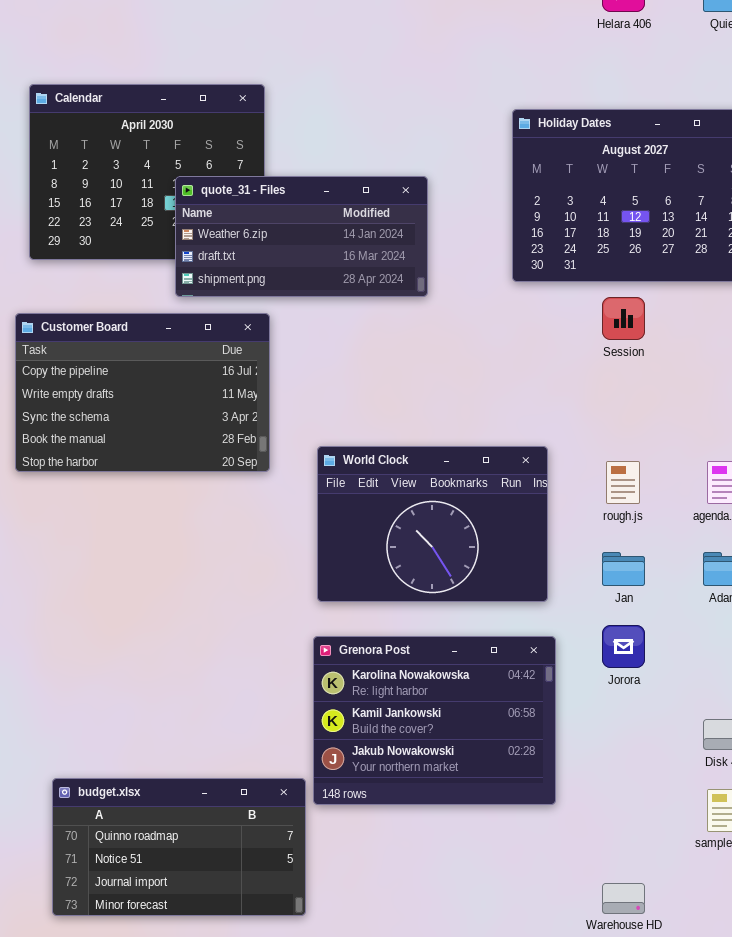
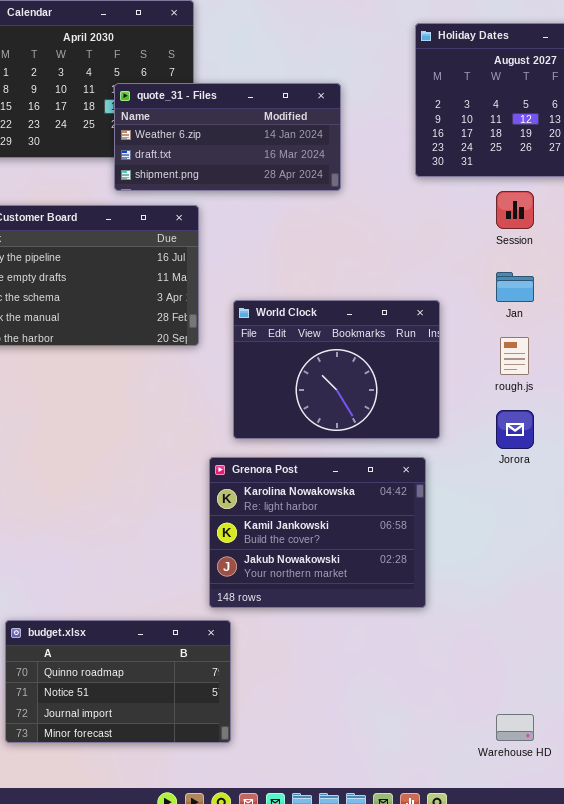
World Clock: [317,446,548,602] -> [233,300,440,439], moved
Jan: [602,552,645,586] -> [496,272,534,302], moved
Jorora: [602,625,645,668] -> [496,410,534,449], moved
Grenora Post: [313,636,556,805] -> [209,457,426,608], moved

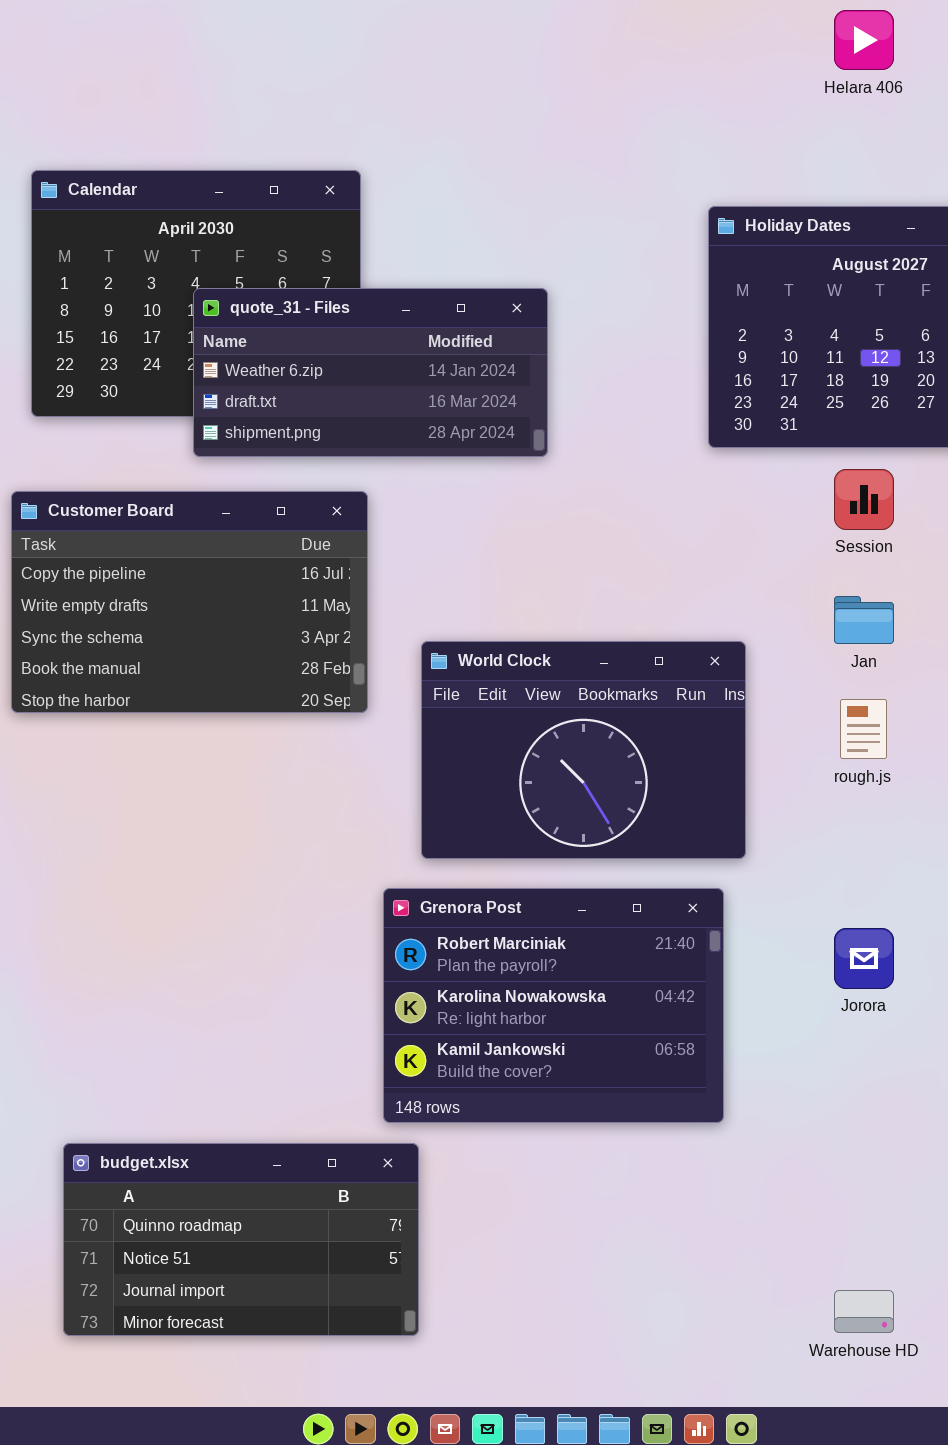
quote_31 - Files: [114,83,341,191] -> [193,288,548,457], moved
Jorora: [496,410,534,449] -> [834,928,894,989], moved
Grenora Post: [209,457,426,608] -> [383,888,724,1123], scrolled up 1 row

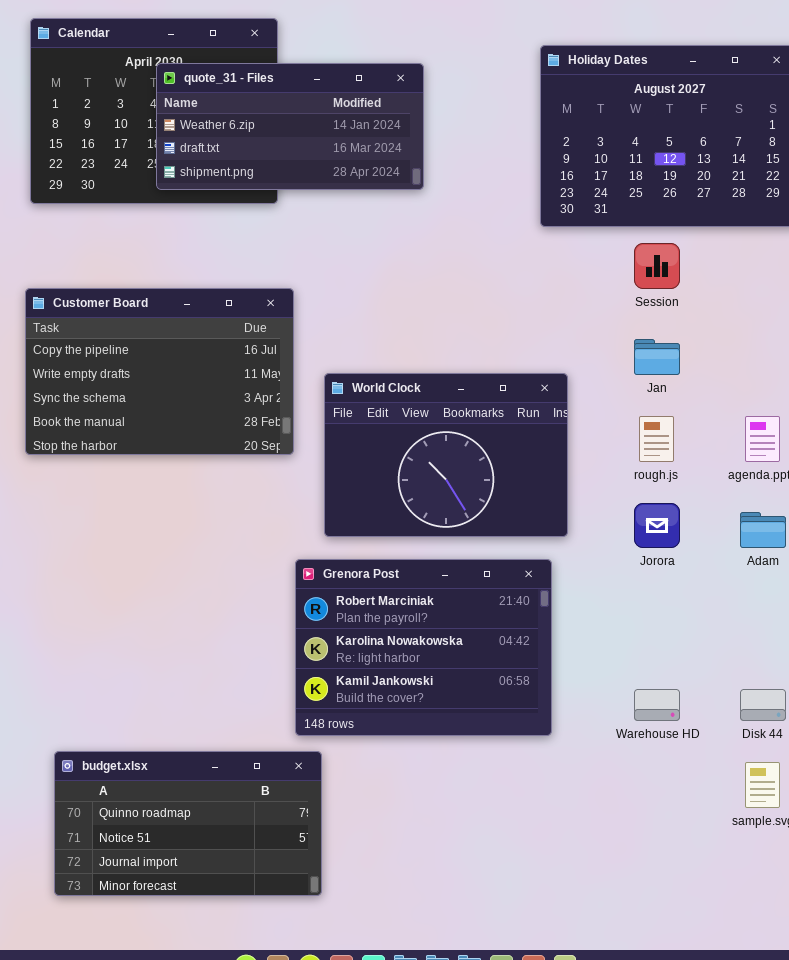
quote_31 - Files: [193,288,548,457] -> [156,63,424,190], moved
Customer Board: [11,491,368,713] -> [25,288,294,455], moved
Jorora: [834,928,894,989] -> [634,503,680,548], moved
Warehouse HD: [834,1290,894,1333] -> [634,689,680,721], moved

